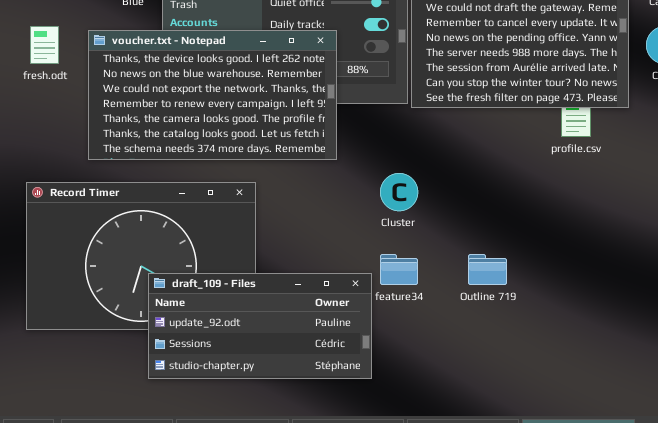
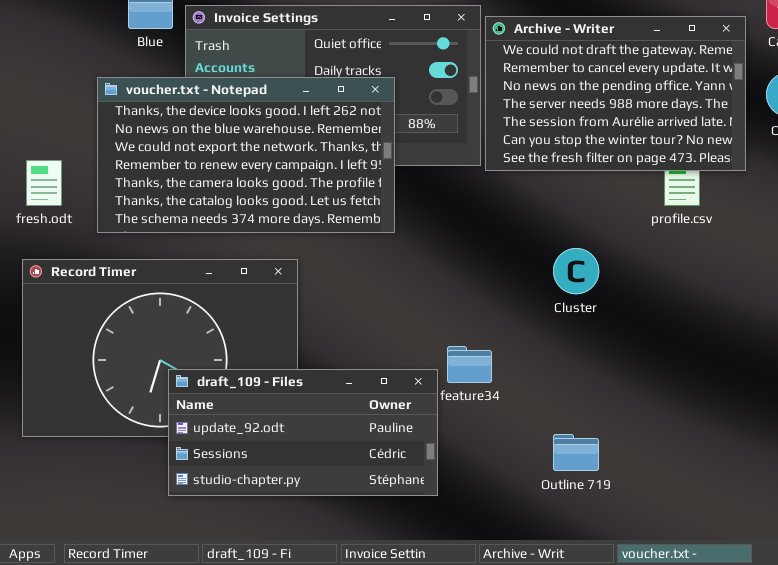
fresh.odt: [30,26,59,64] -> [26,160,62,206], moved
Cluster: [380,173,418,211] -> [553,248,599,294], moved
Outline 719: [468,254,507,285] -> [553,434,599,471], moved

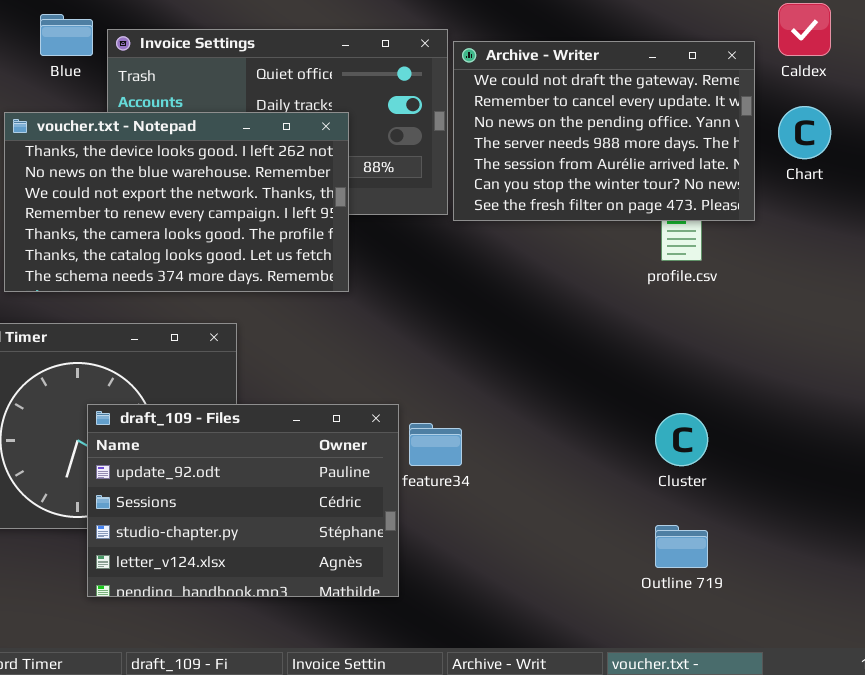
Cluster: [553,248,599,294] -> [655,413,708,466], moved
draft_109 - Files: [168,369,438,496] -> [87,404,399,597], resized
Outline 719: [553,434,599,471] -> [655,525,708,568], moved

